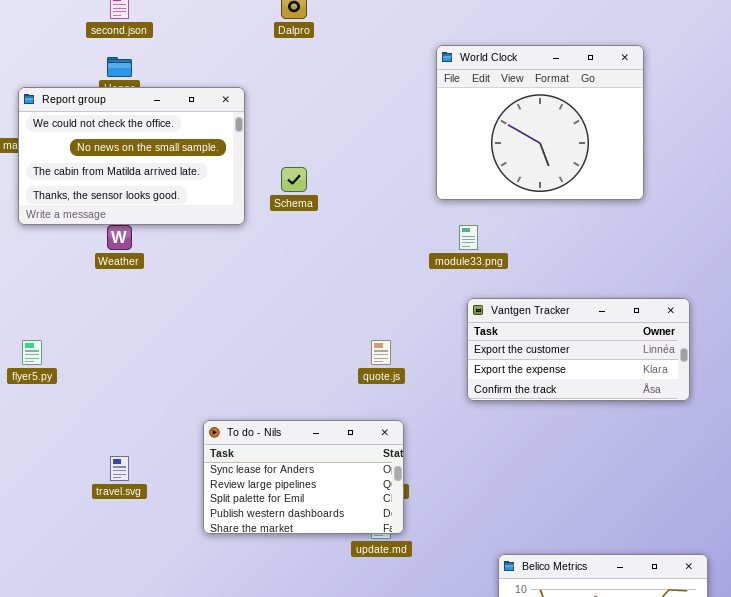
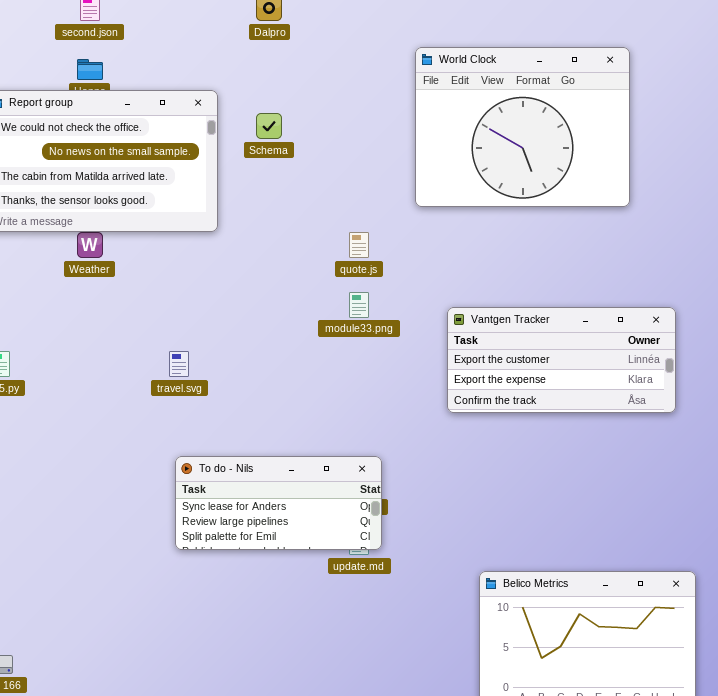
Schema: [281,167,307,192] -> [256,113,282,139], moved
module33.png: [459,225,478,250] -> [349,292,369,318], moved
quote.js: [371,340,391,365] -> [349,232,369,258], moved
To do - Nils: [203,420,404,534] -> [175,456,382,550], resized
travel.svg: [110,456,129,481] -> [169,351,189,377], moved

